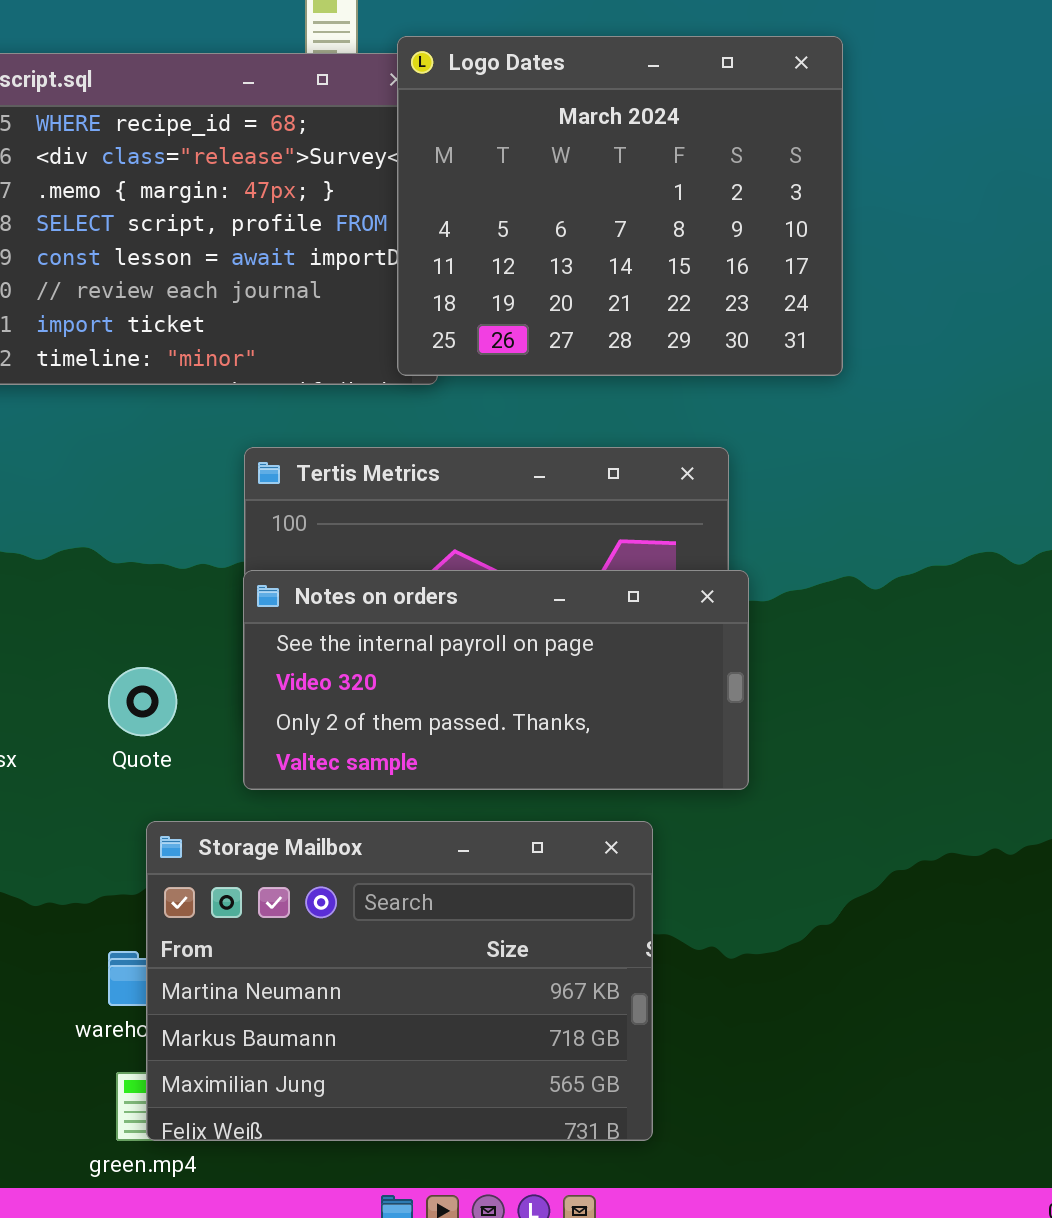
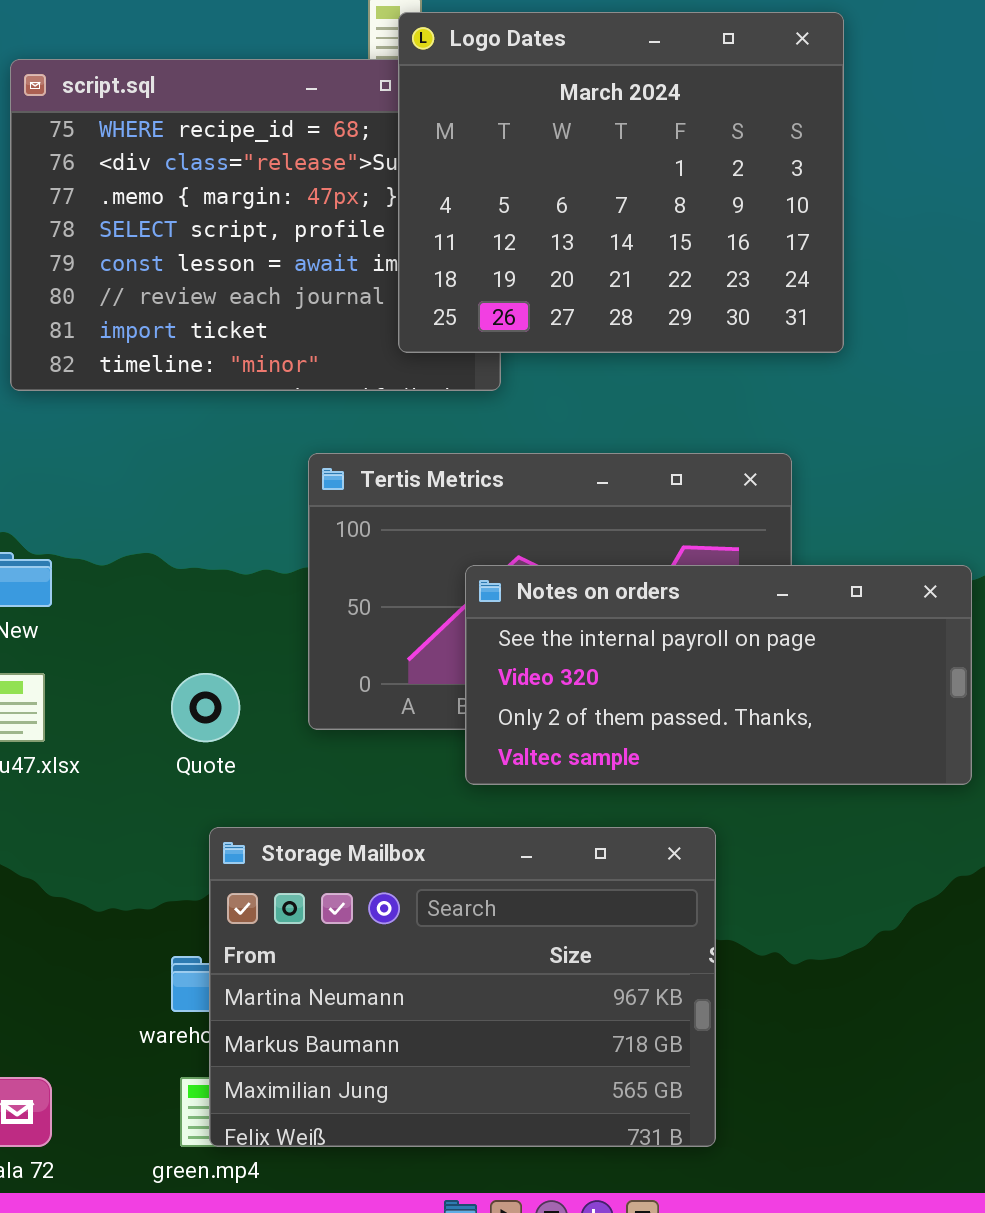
Logo Dates: [397,36,843,376] -> [398,12,844,353], moved
Notes on orders: [243,570,749,790] -> [465,565,972,785], moved

